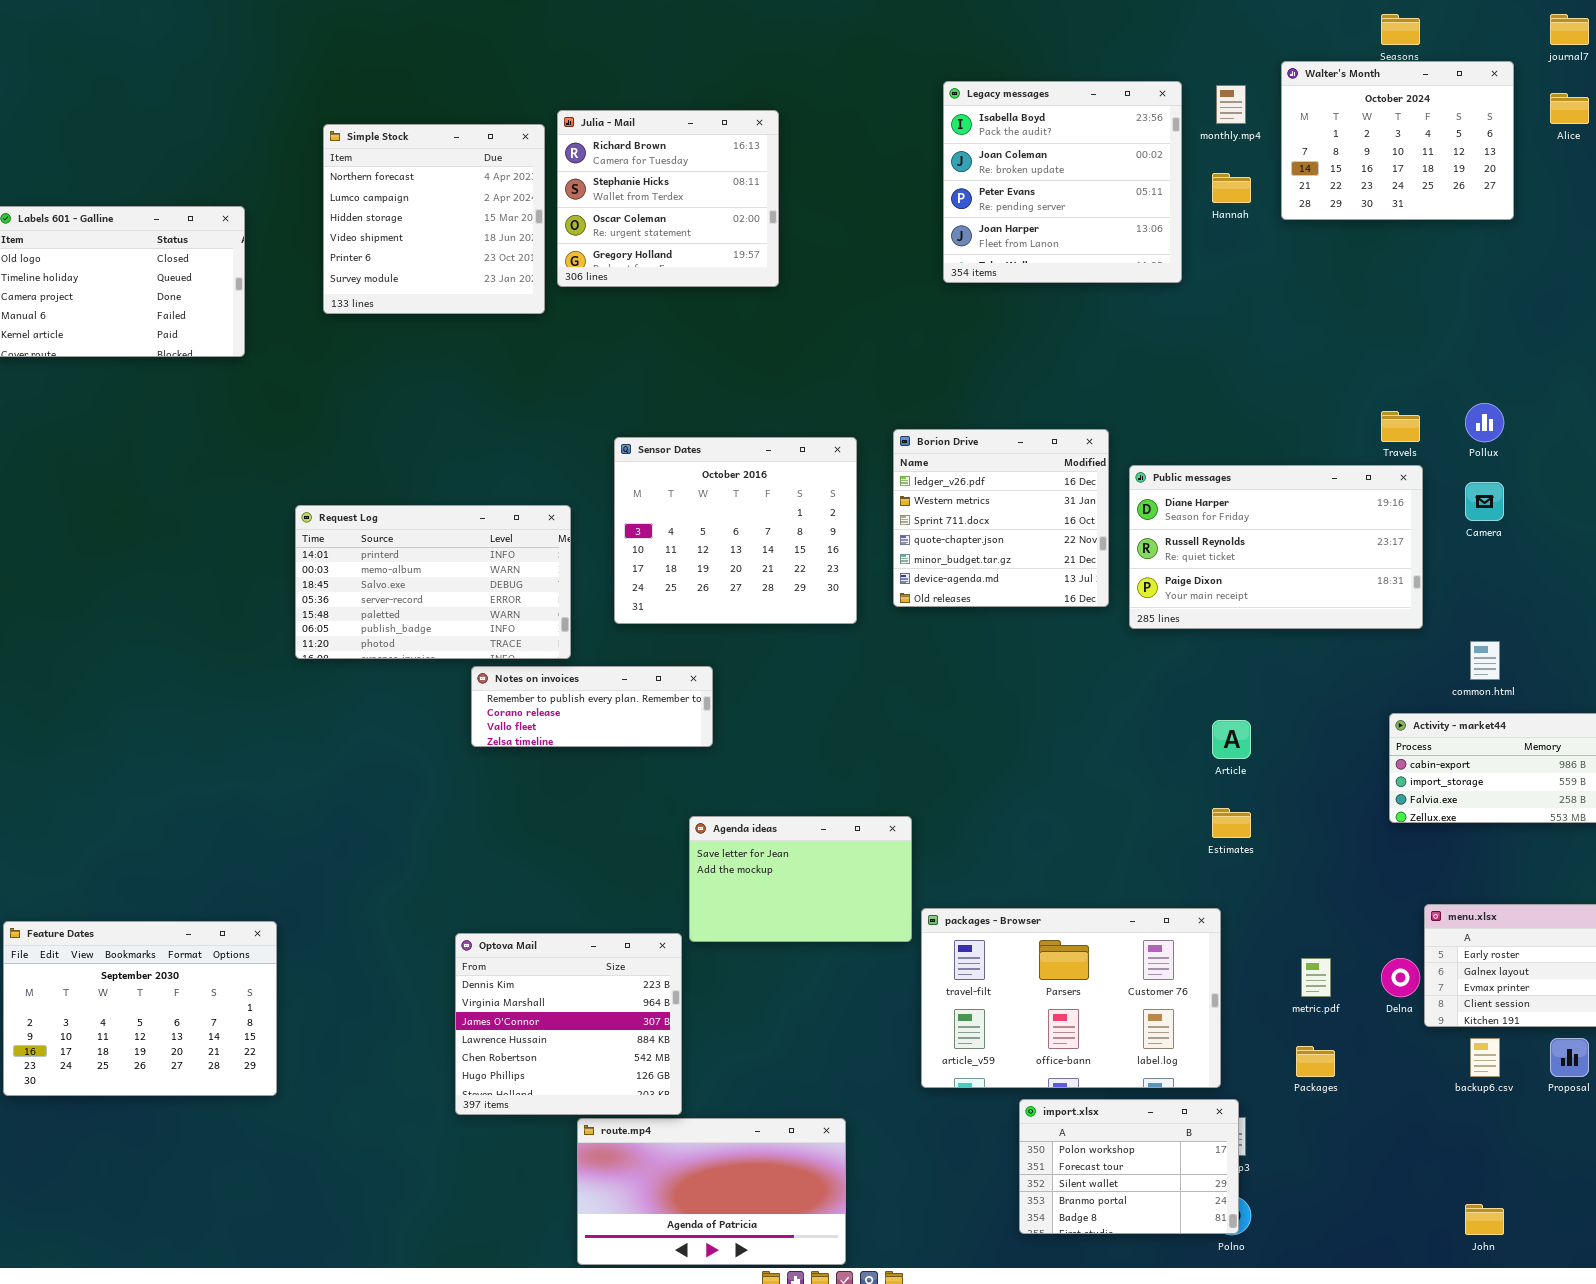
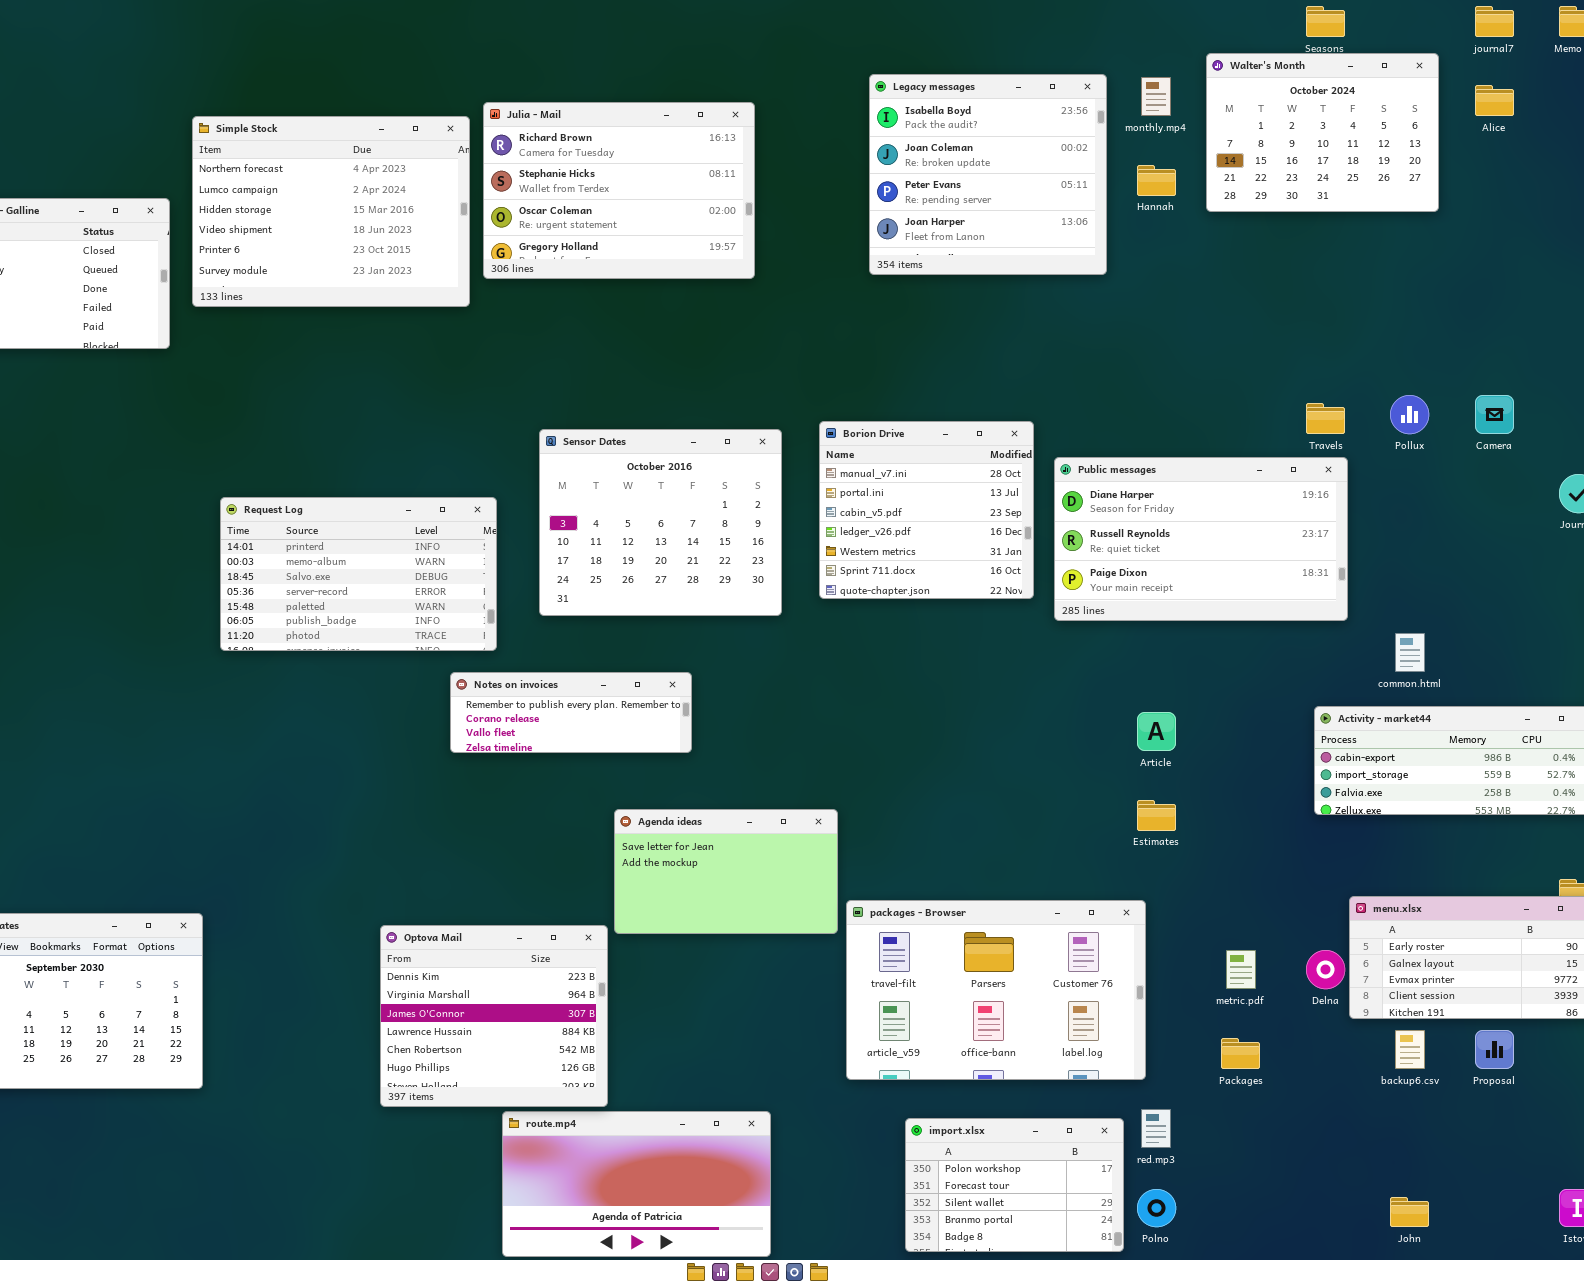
Julia - Mail: [557,110,779,287] -> [483,102,755,279], resized
Simple Stock: [323,124,545,314] -> [192,116,470,307], resized
Borion Drive: [893,429,1109,607] -> [819,421,1034,599], scrolled up 3 rows
Camera: [1465,482,1504,521] -> [1475,395,1514,434], moved
Notes on invoices: [471,666,713,747] -> [450,672,692,753], moved
import.xlsx: [1019,1099,1239,1234] -> [905,1118,1124,1252], moved

